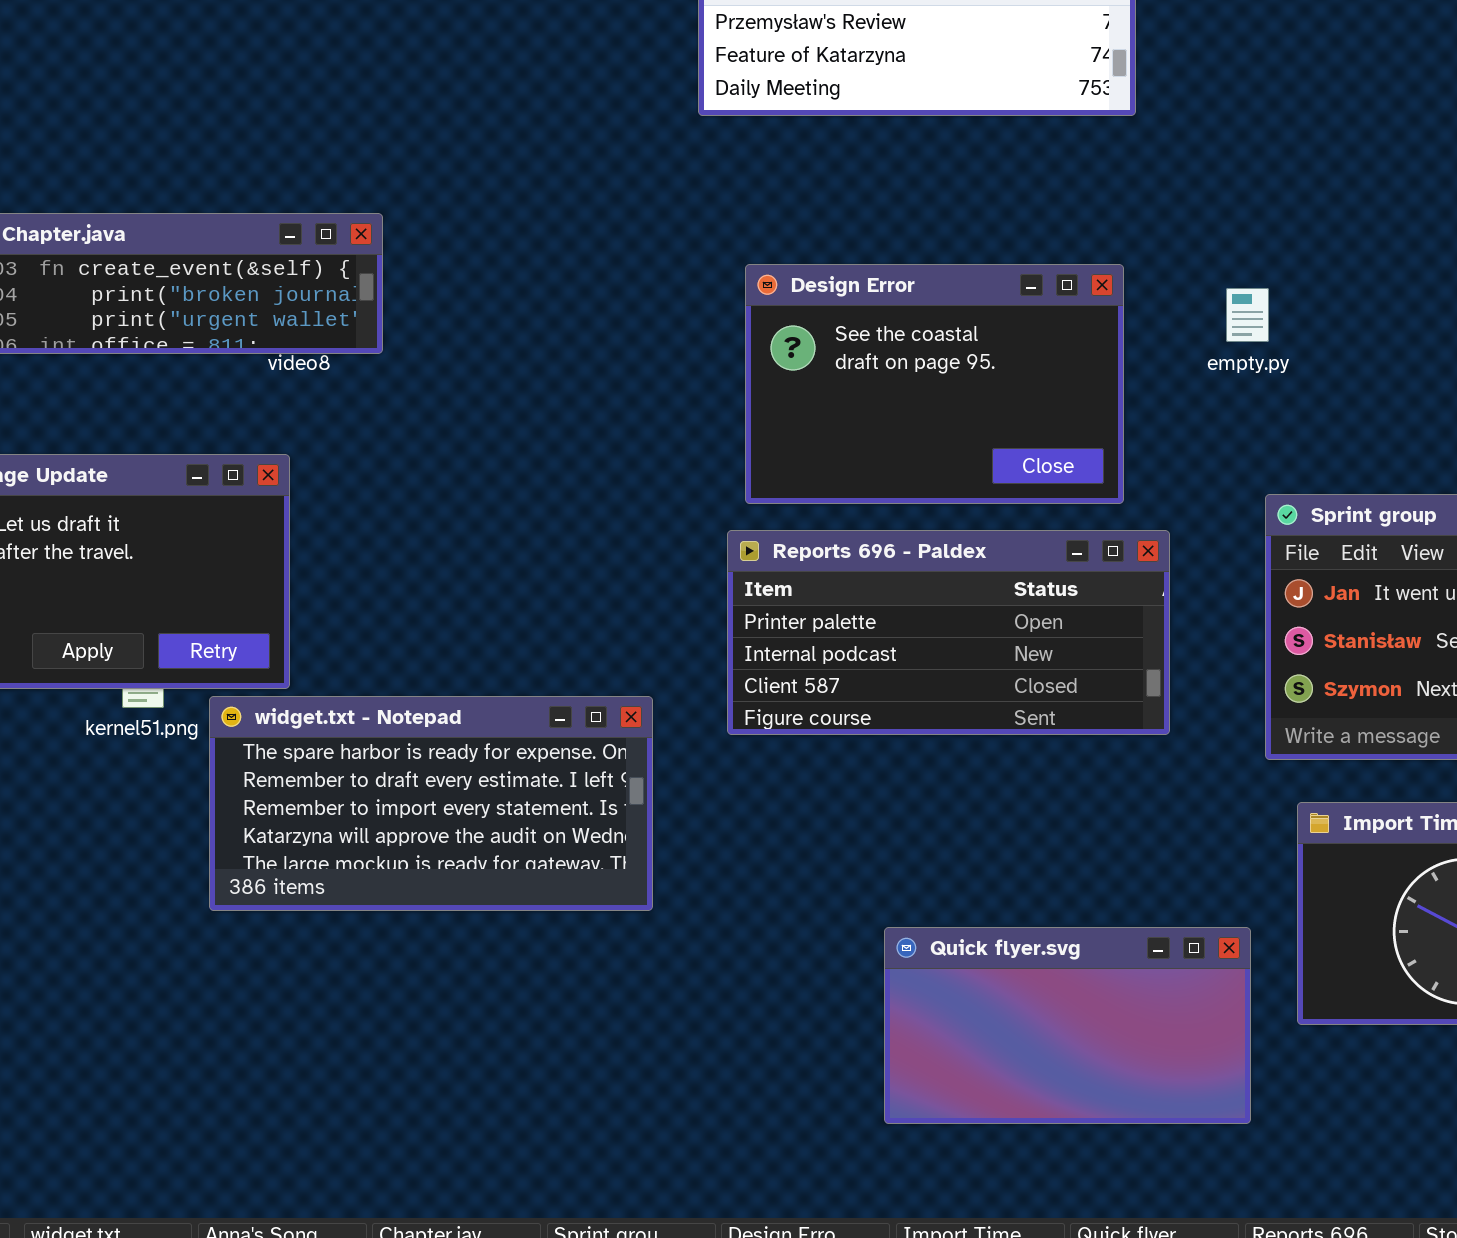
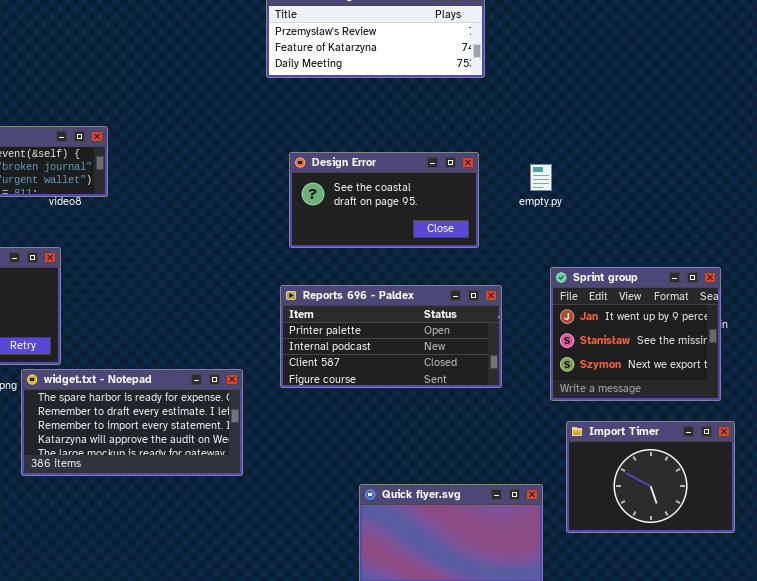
Design Error: [745,264,1124,504] -> [289,152,479,248], resized

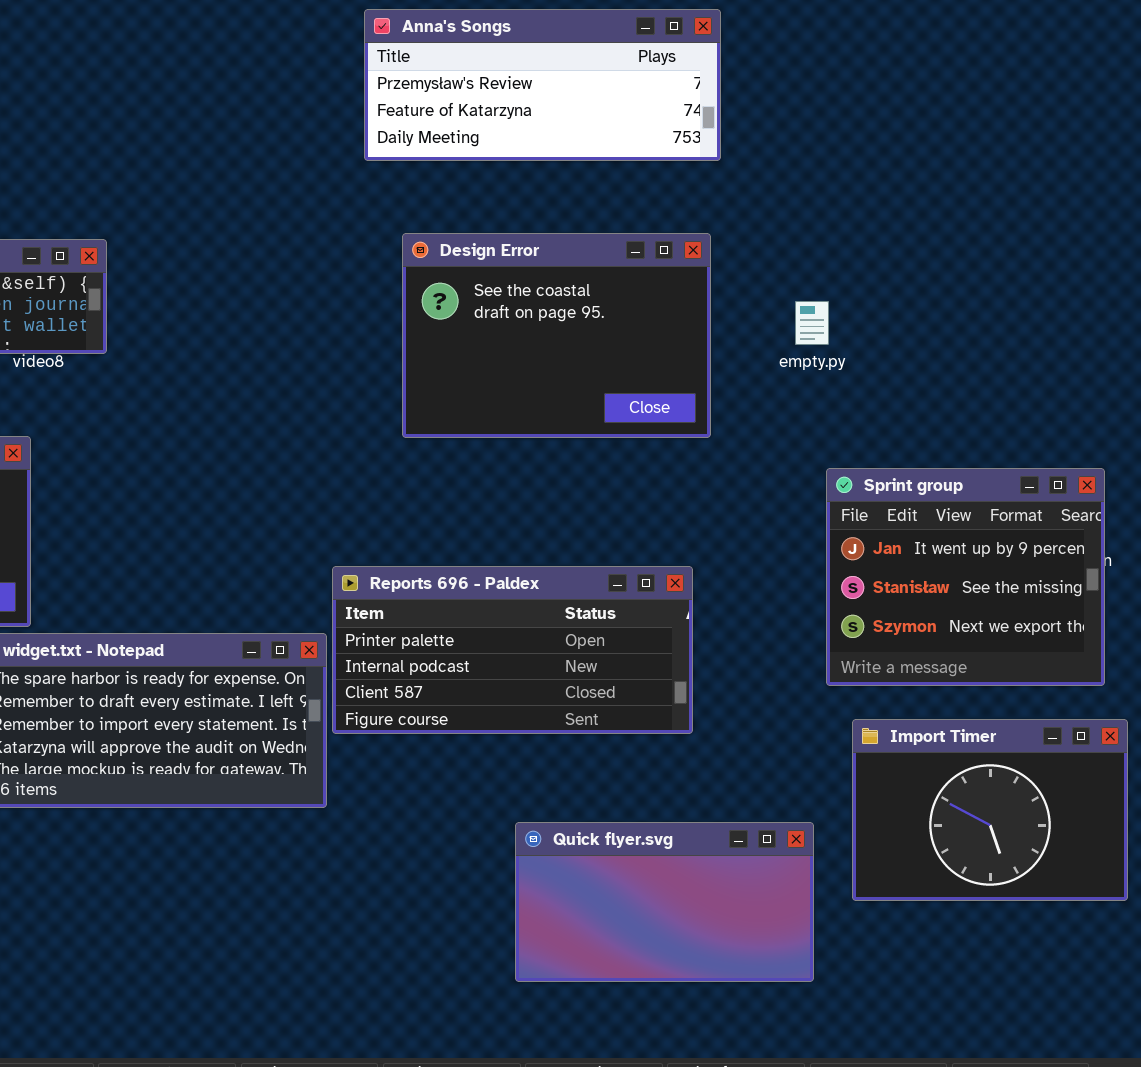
Design Error: [289,152,479,248] -> [402,233,711,438], resized
Reports 696 - Paldex: [280,285,502,388] -> [332,566,693,734], moved

